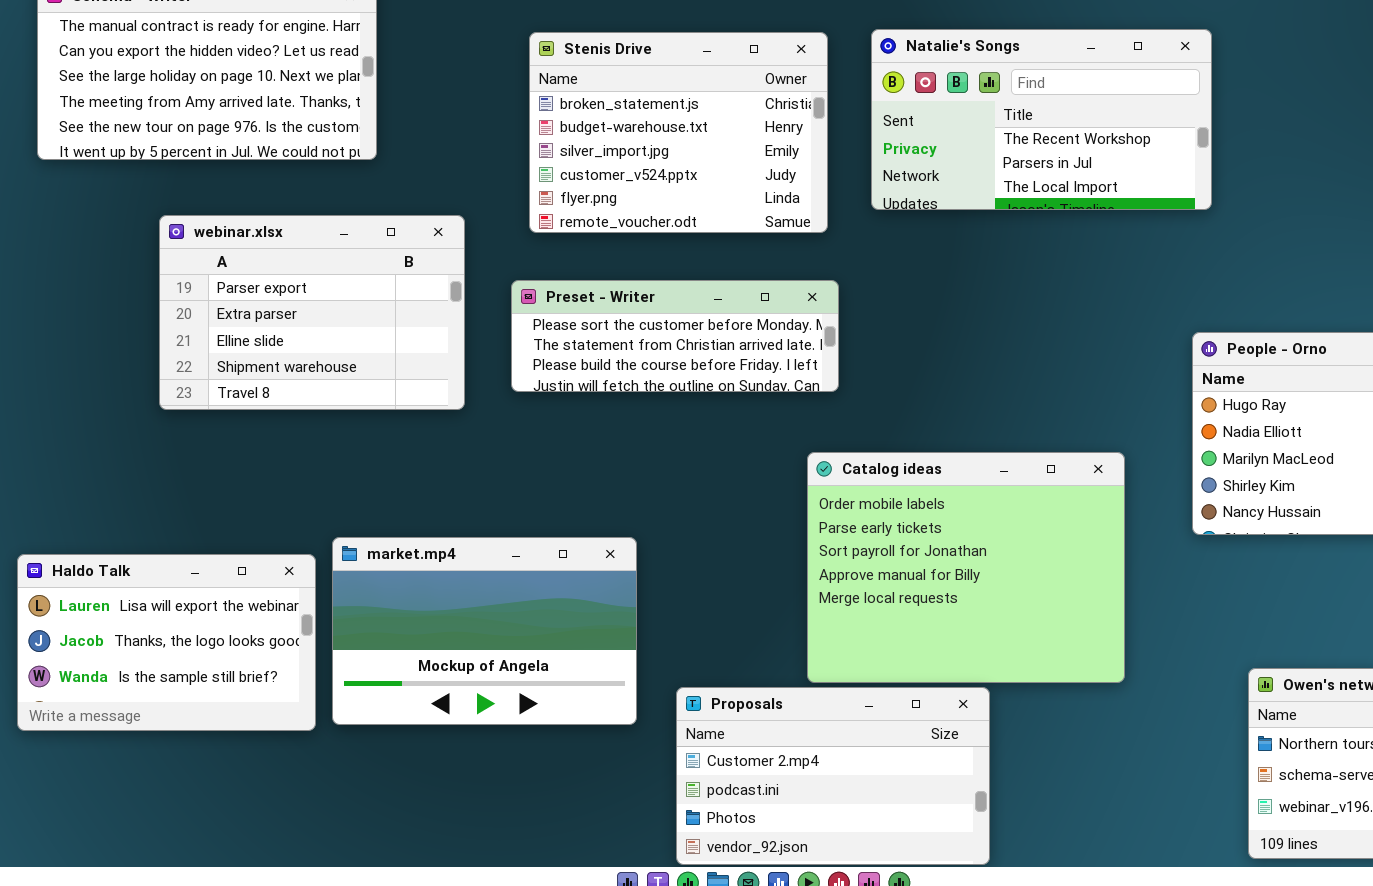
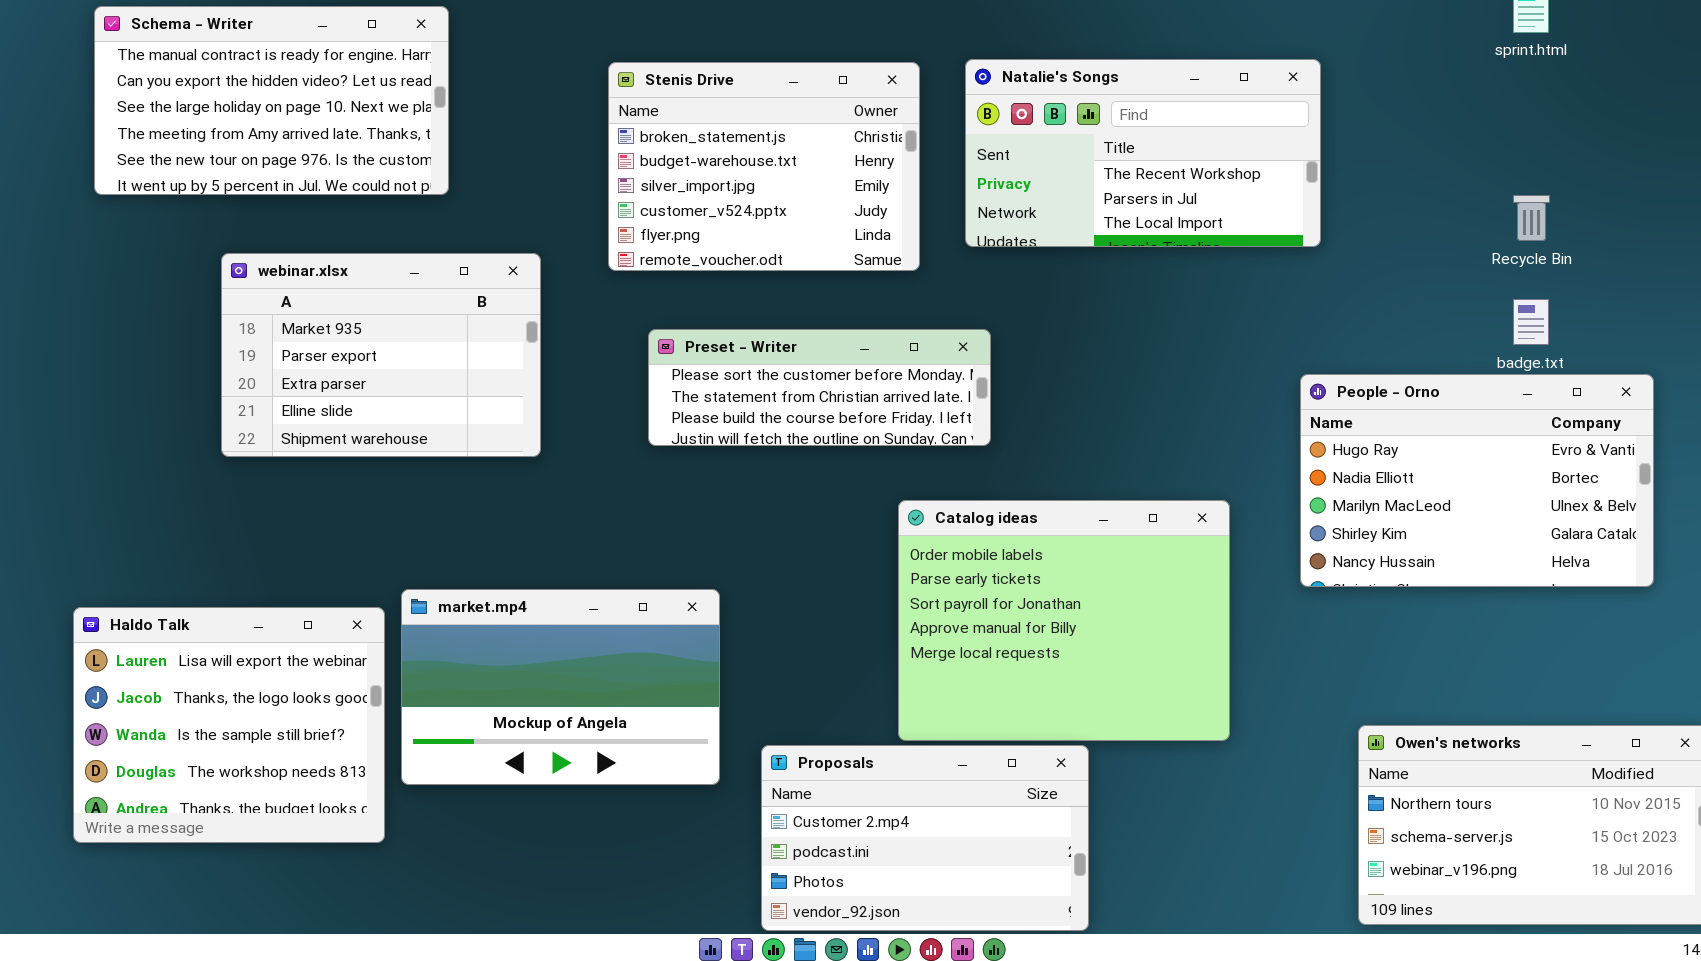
webinar.xlsx: [159,215,465,410] -> [221,253,541,457], scrolled up 1 row
Preset - Writer: [511,280,839,392] -> [648,329,991,446], moved
Haldo Talk: [17,554,316,731] -> [73,607,385,843], resized

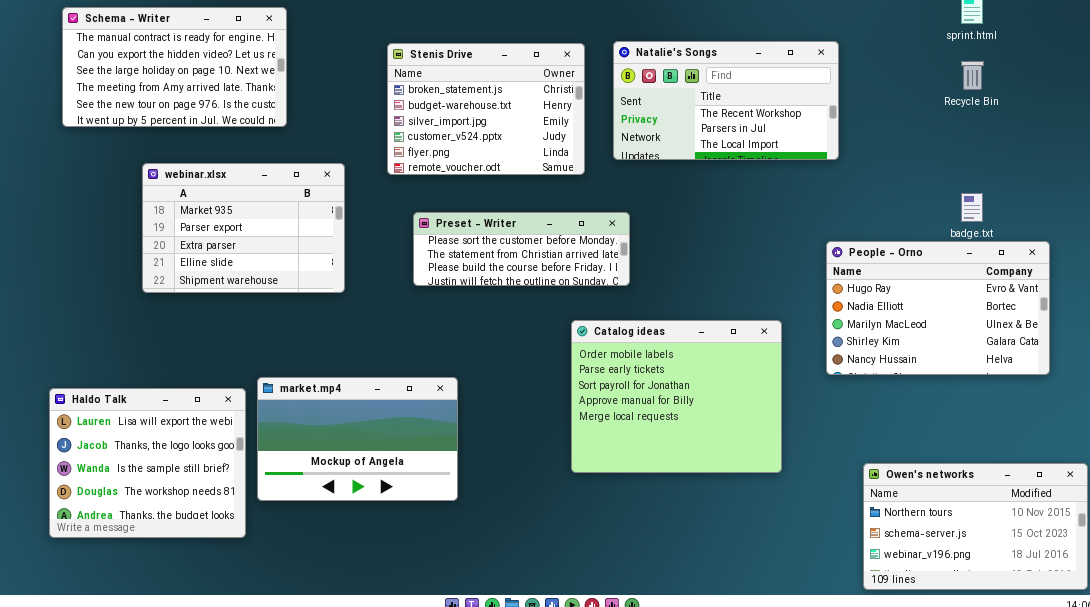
Recycle Bin: [1513,195,1550,241] -> [961,61,984,90], moved
Proposals: [761,745,1089,931] -> none, closed

